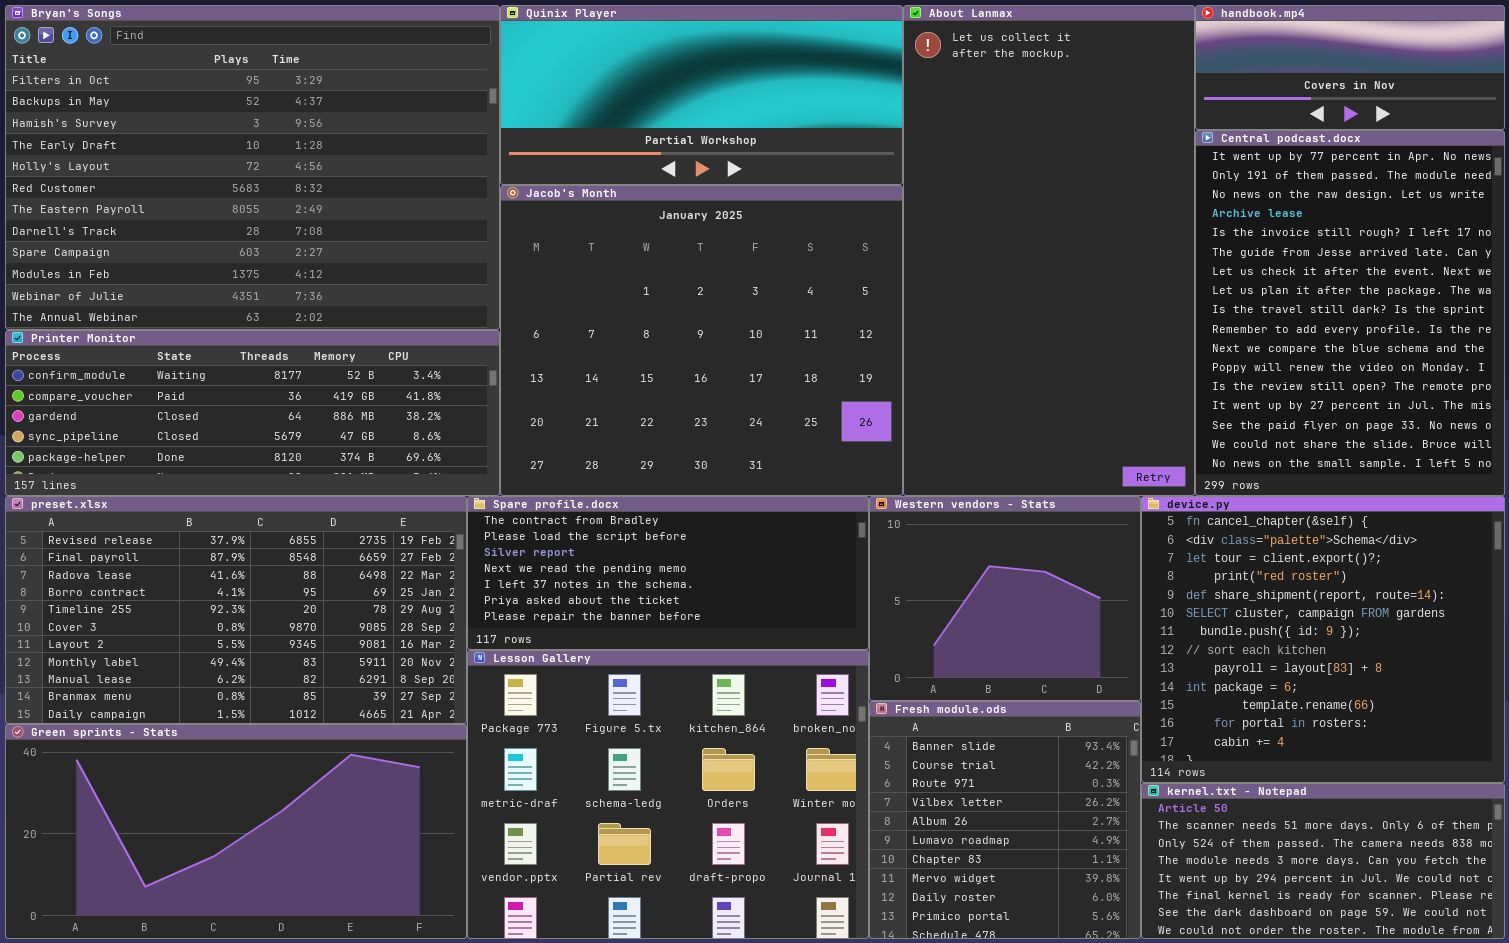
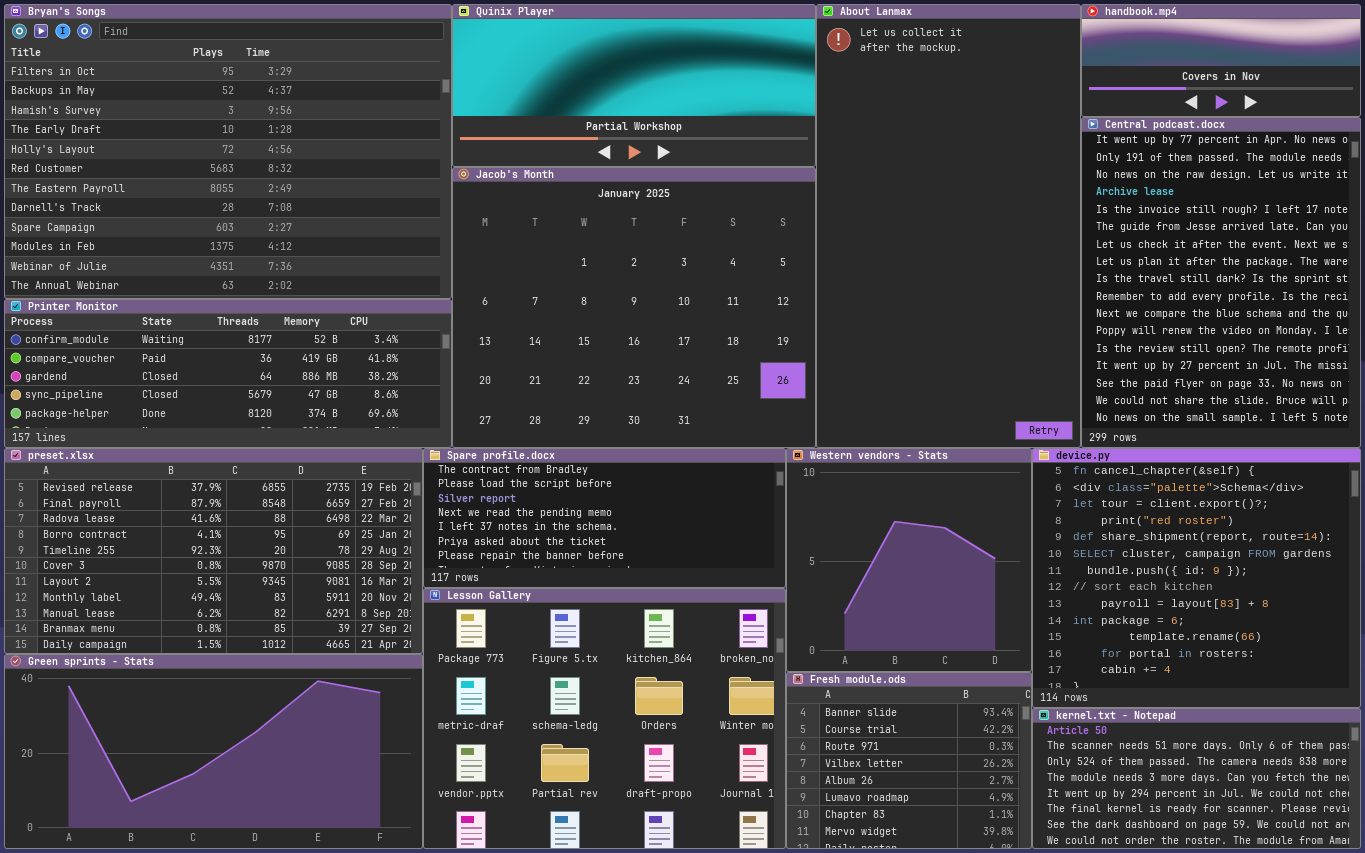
Western vendors - Stats: [869,496,1141,701] -> [786,448,1032,672], resized
Fresh module.ods: [869,701,1141,939] -> [786,672,1032,849], resized

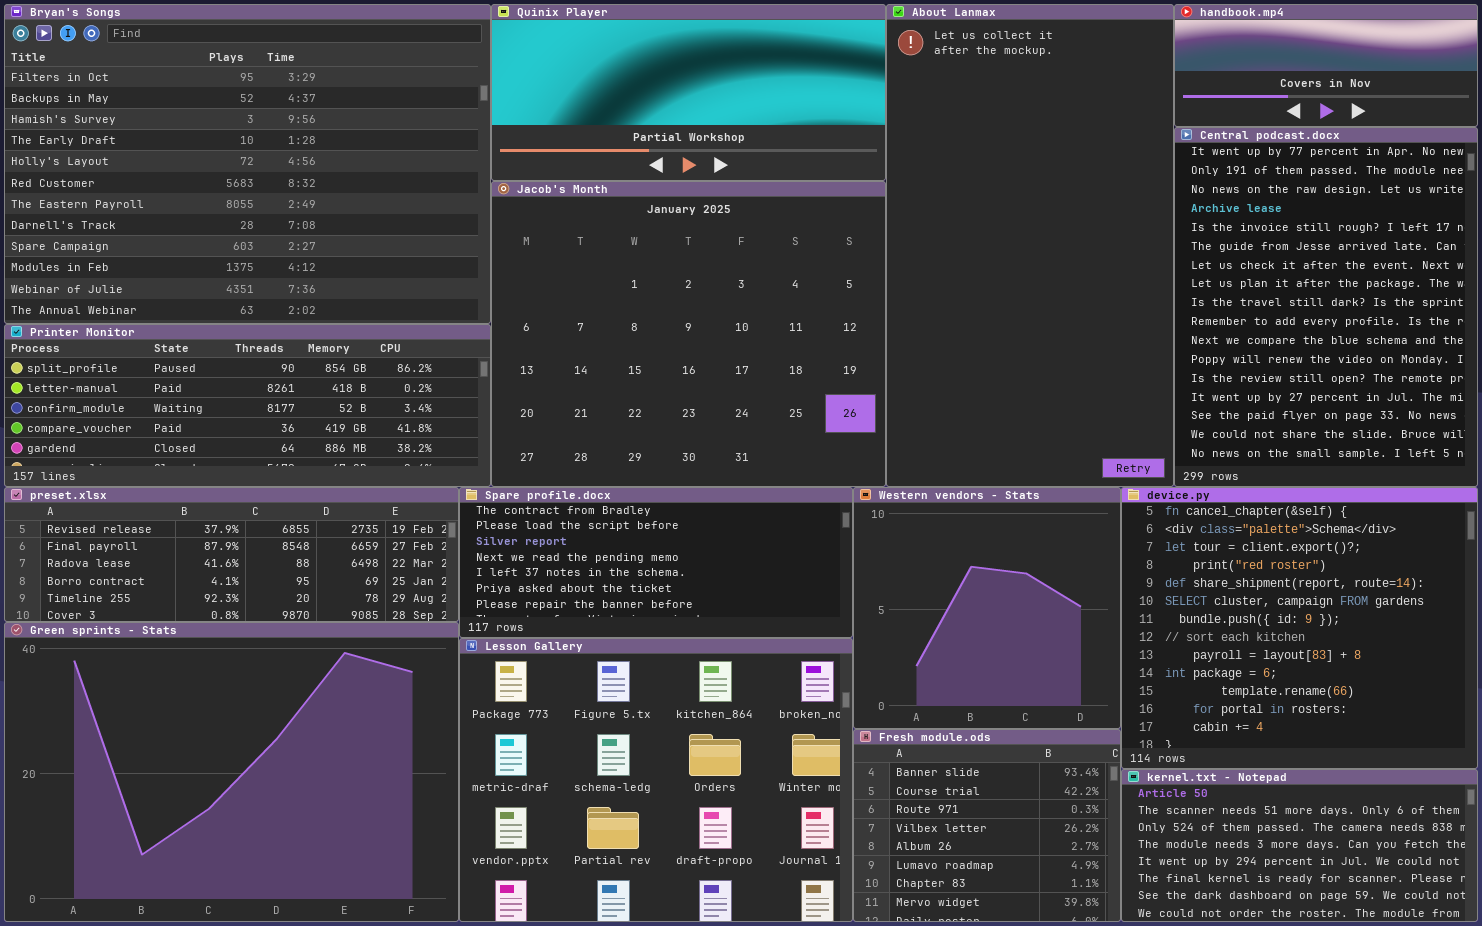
Printer Monitor: [4,299,452,448] -> [4,324,491,487], scrolled up 2 rows
preset.xlsx: [4,448,423,654] -> [4,487,459,622], resized
Green sprints - Stats: [4,654,423,849] -> [4,622,459,922], resized

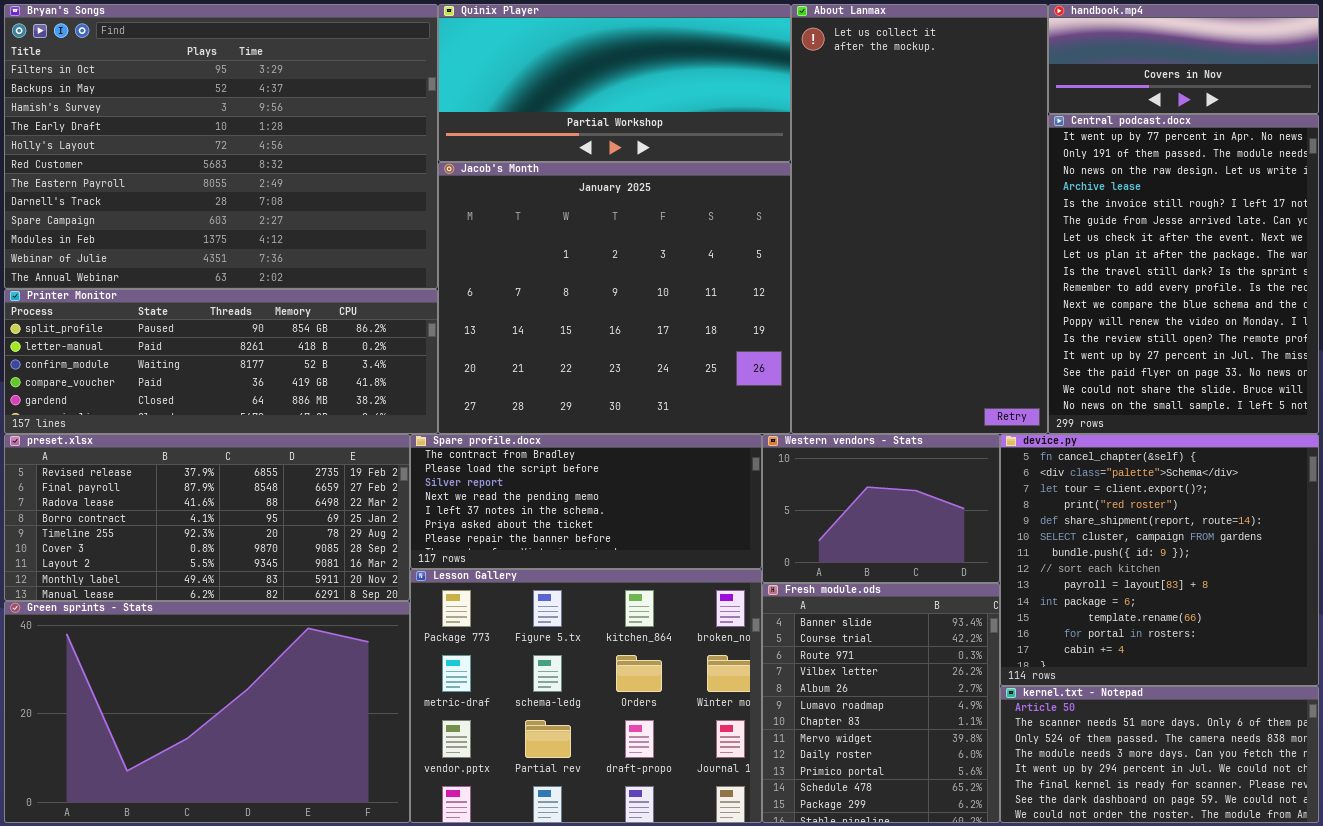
preset.xlsx: [4,487,459,622] -> [4,434,410,601], resized
Western vendors - Stats: [853,487,1121,729] -> [762,434,1000,583], resized
Green sprints - Stats: [4,622,459,922] -> [4,601,410,823], resized
Fresh module.ods: [853,729,1121,922] -> [762,583,1000,823], resized

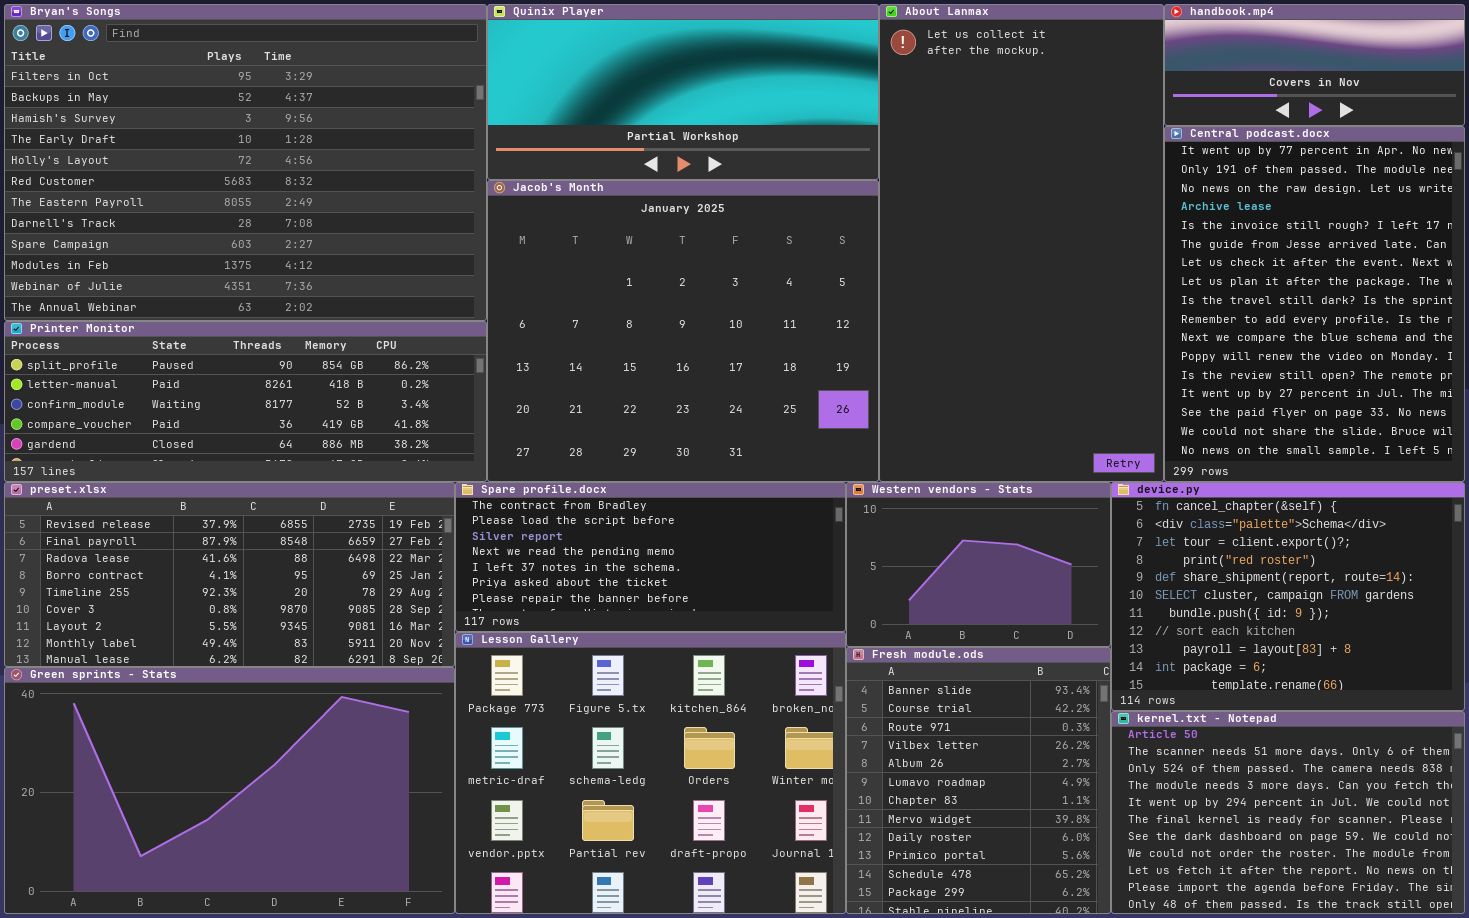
device.py: [1000,434,1319,686] -> [1111,482,1465,711], resized
kernel.txt - Notepad: [1000,686,1319,823] -> [1111,711,1465,914], resized

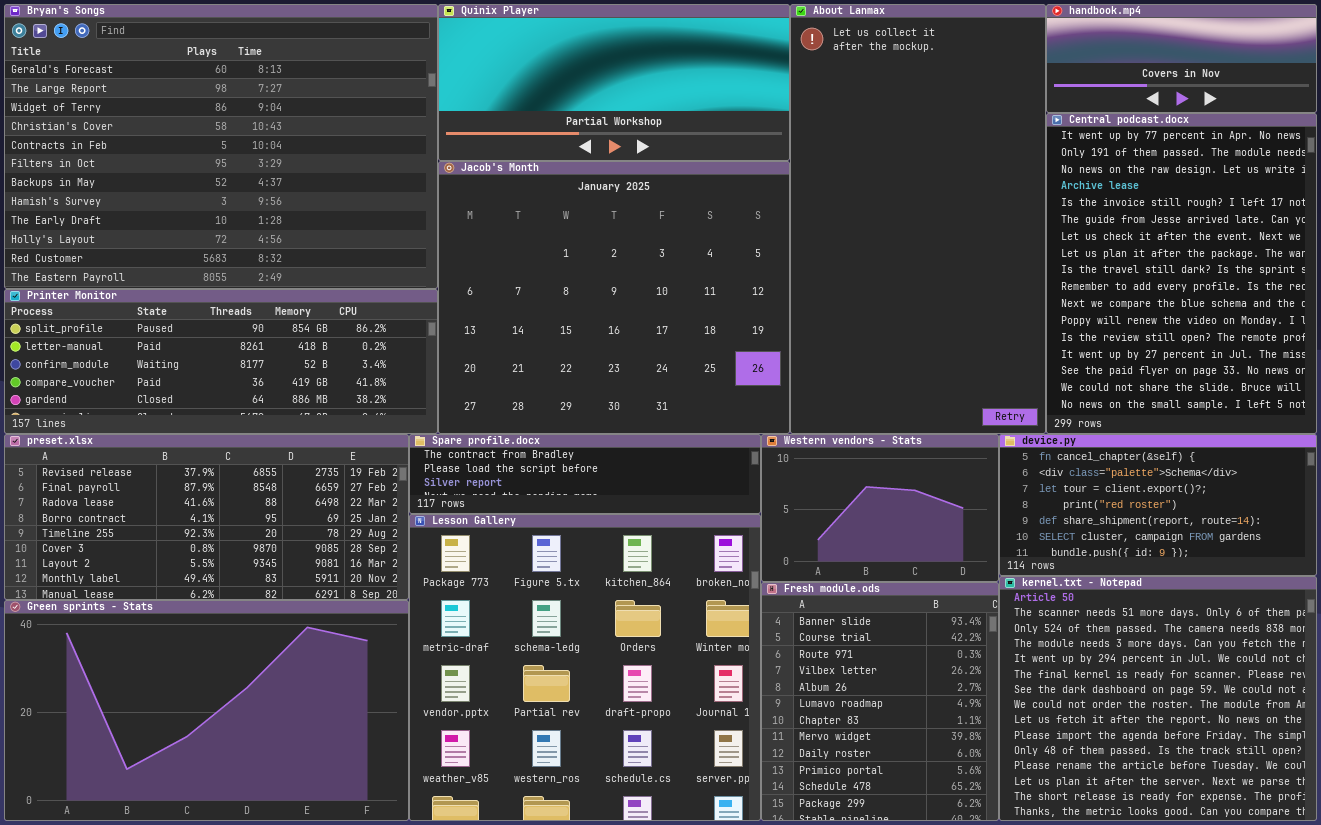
Bryan's Songs: [4,4,487,321] -> [4,4,438,289], scrolled up 5 rows
Spare profile.docx: [455,482,846,632] -> [409,434,761,514], resized
device.py: [1111,482,1465,711] -> [999,434,1317,576], resized
Lesson Gallery: [455,632,846,914] -> [409,514,761,821], resized
kernel.txt - Notepad: [1111,711,1465,914] -> [999,576,1317,821], resized

